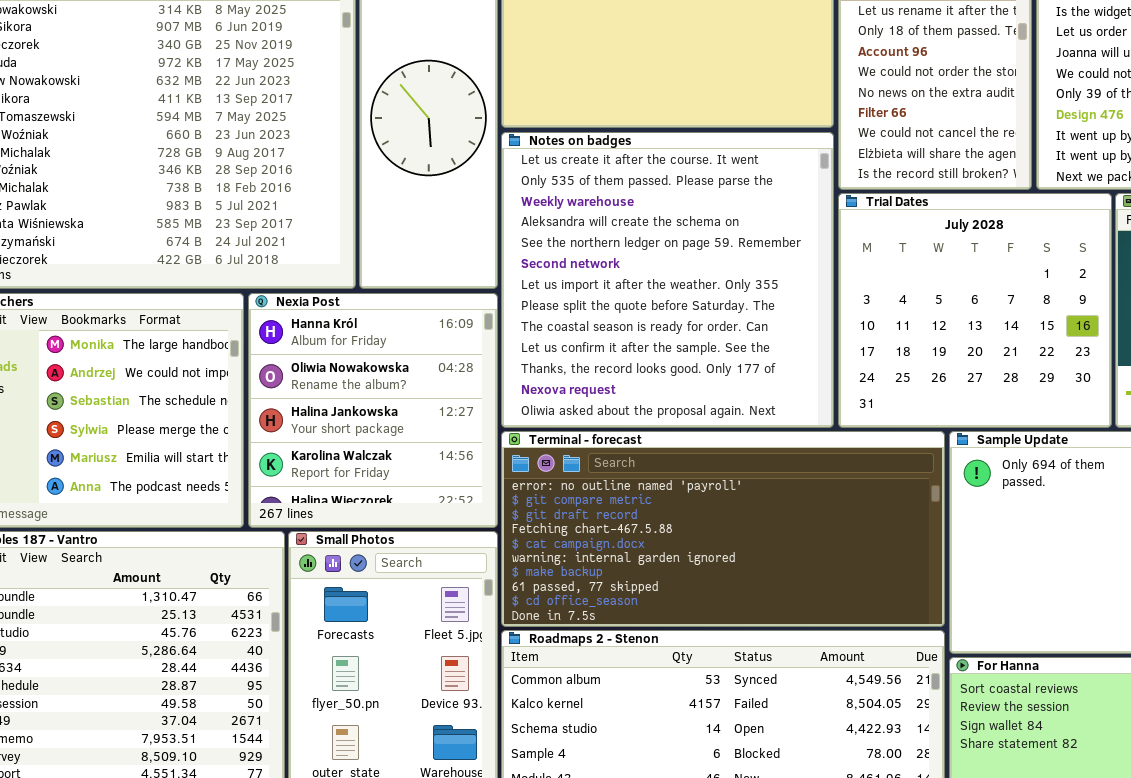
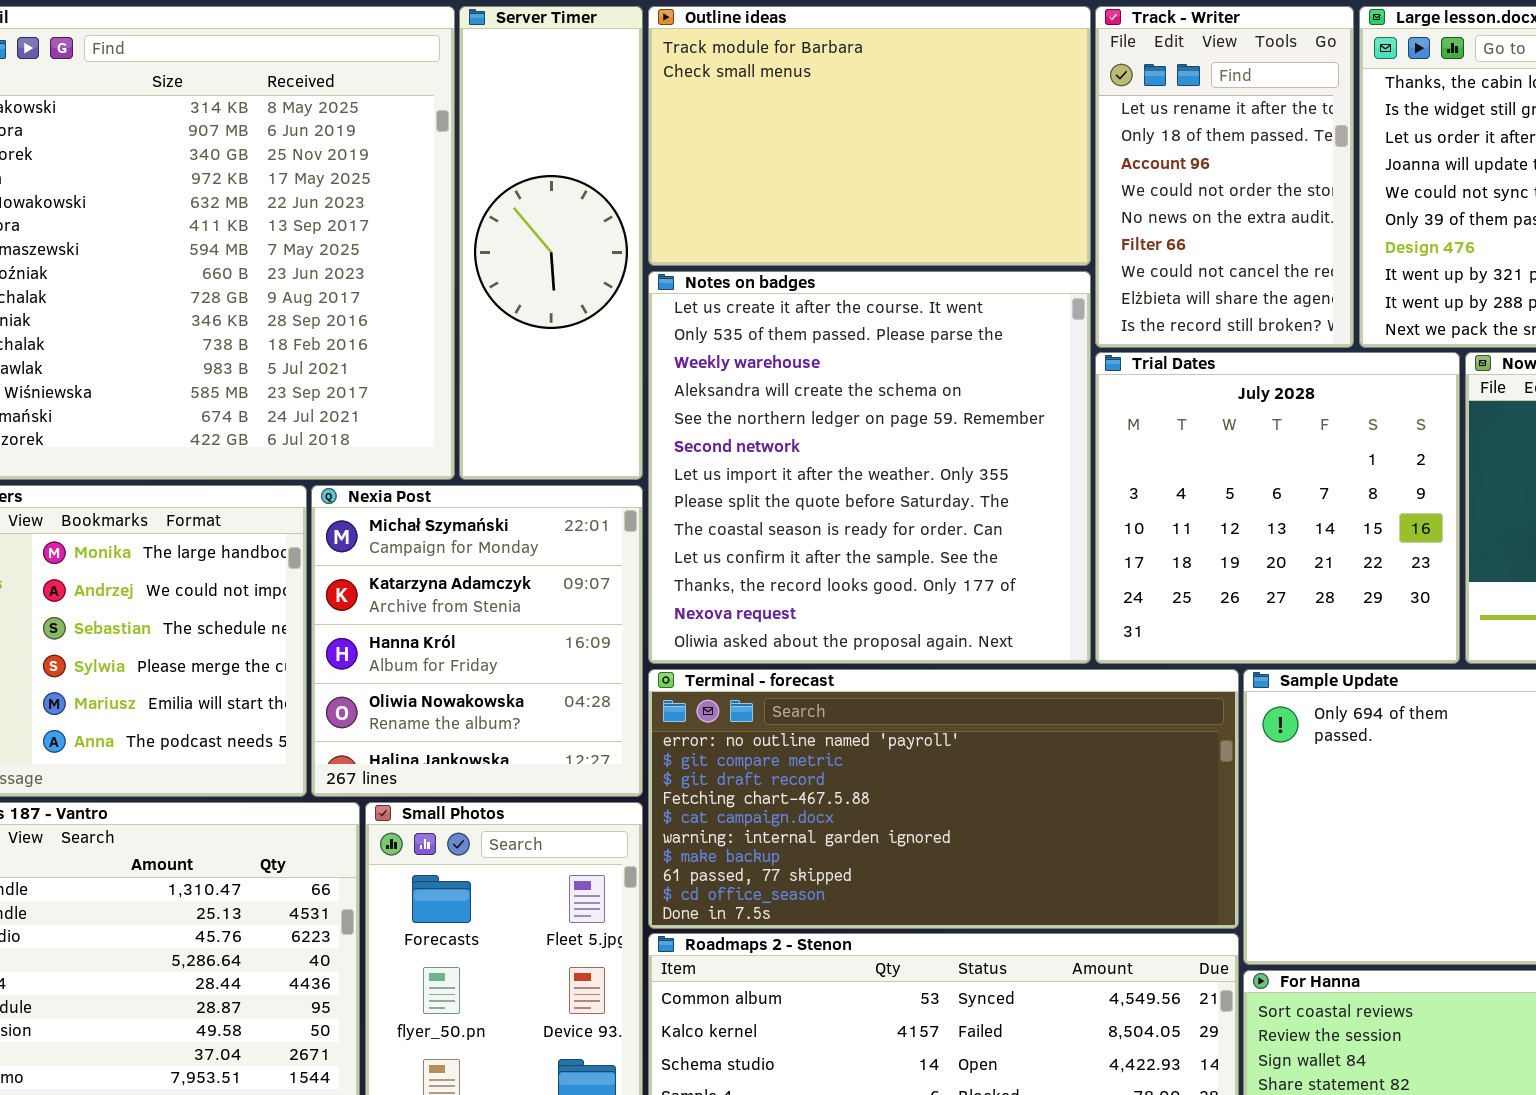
Nexia Post: [248,293,498,528] -> [311,485,643,797], scrolled up 2 rows

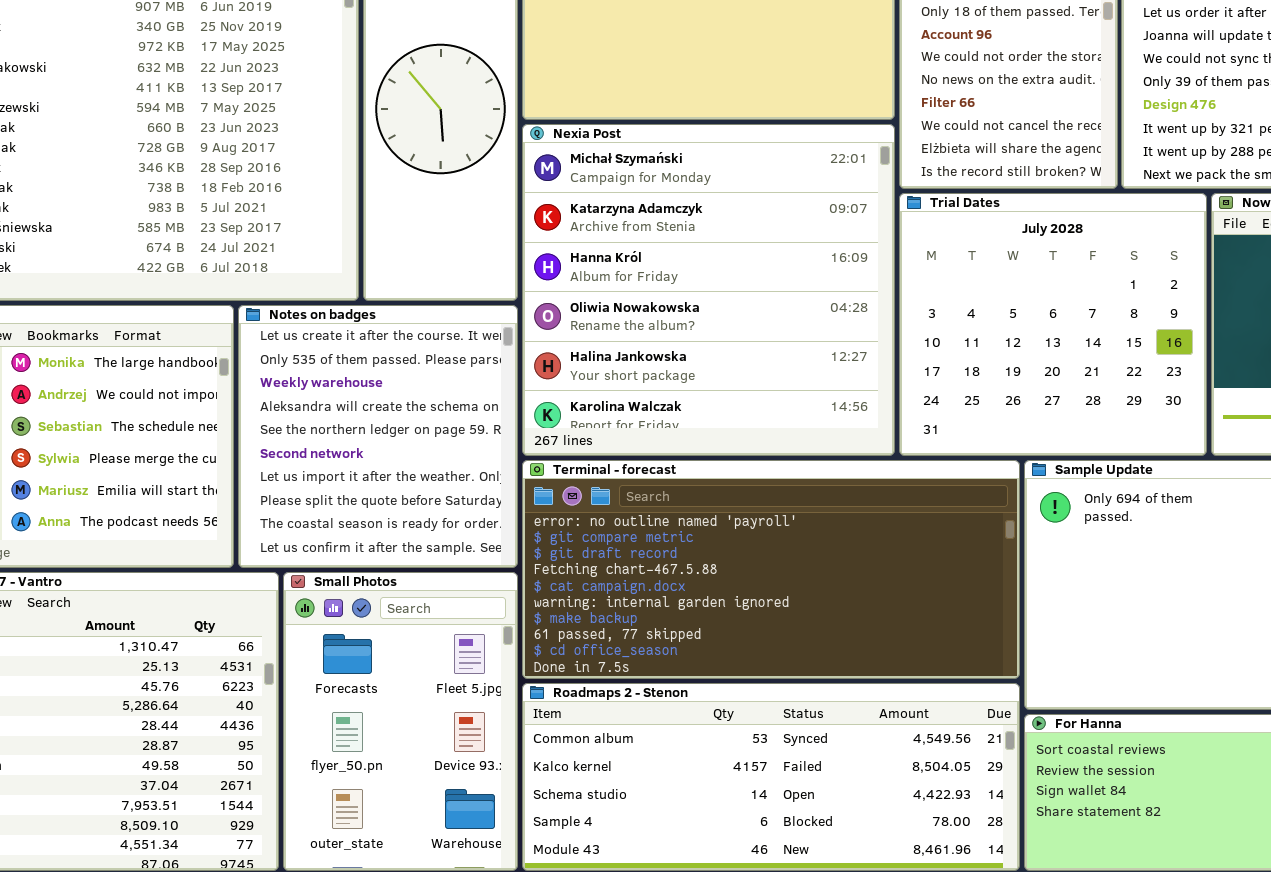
Notes on badges: [648,271,1091,664] -> [238,305,518,568], moved, resized
Nexia Post: [311,485,643,797] -> [522,124,895,456], moved, resized

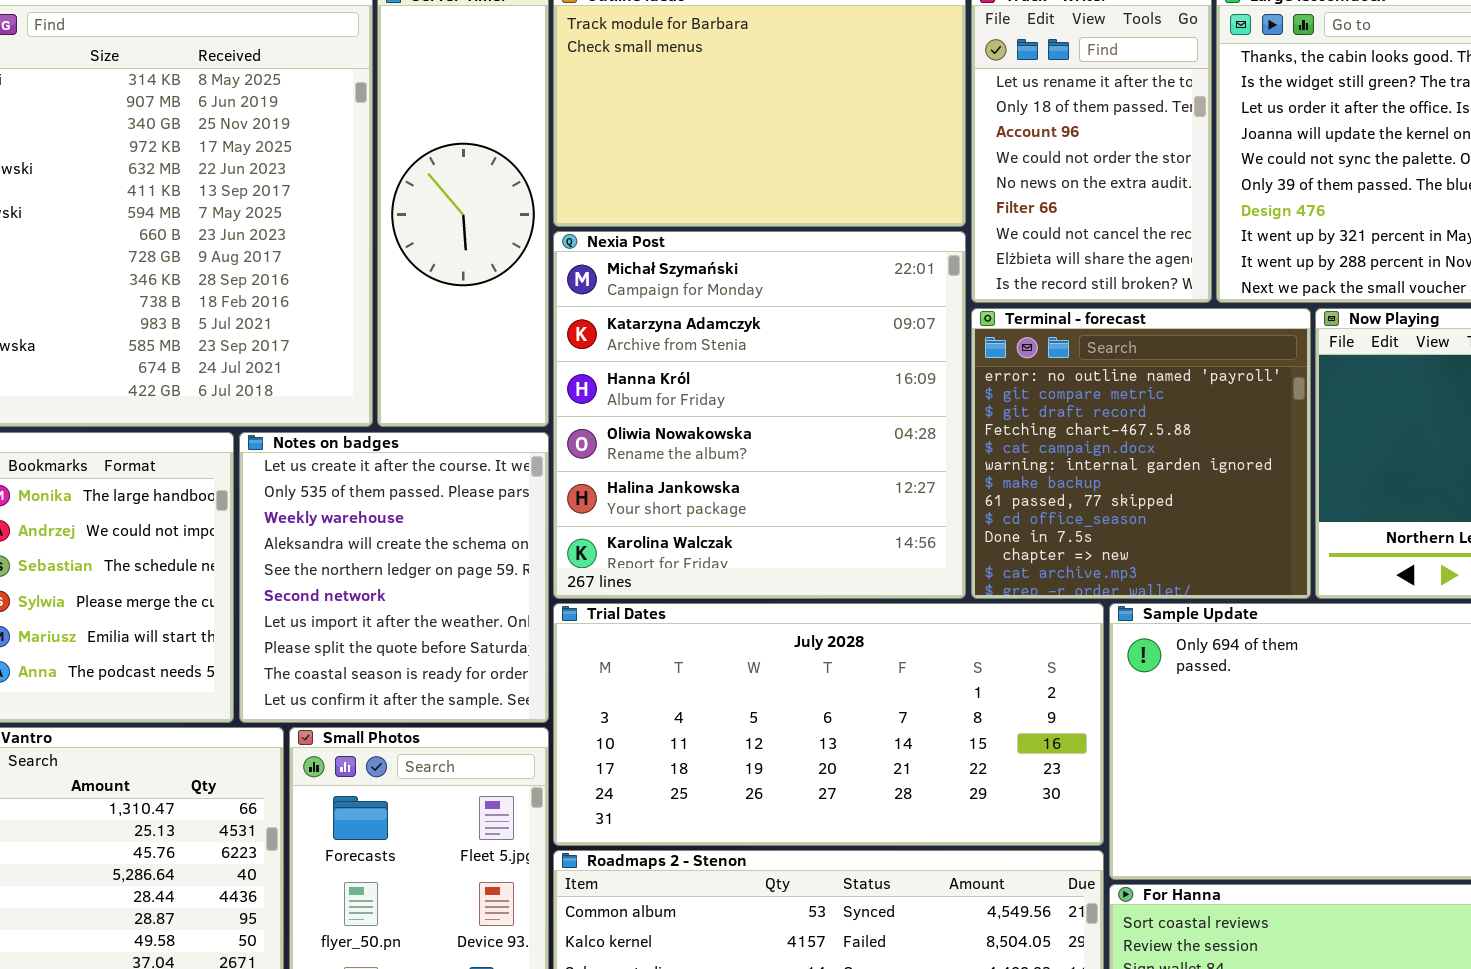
Trial Dates: [899,193,1207,456] -> [553,603,1104,846], moved, resized
Terminal - forecast: [522,460,1020,679] -> [971,308,1311,599], moved, resized

